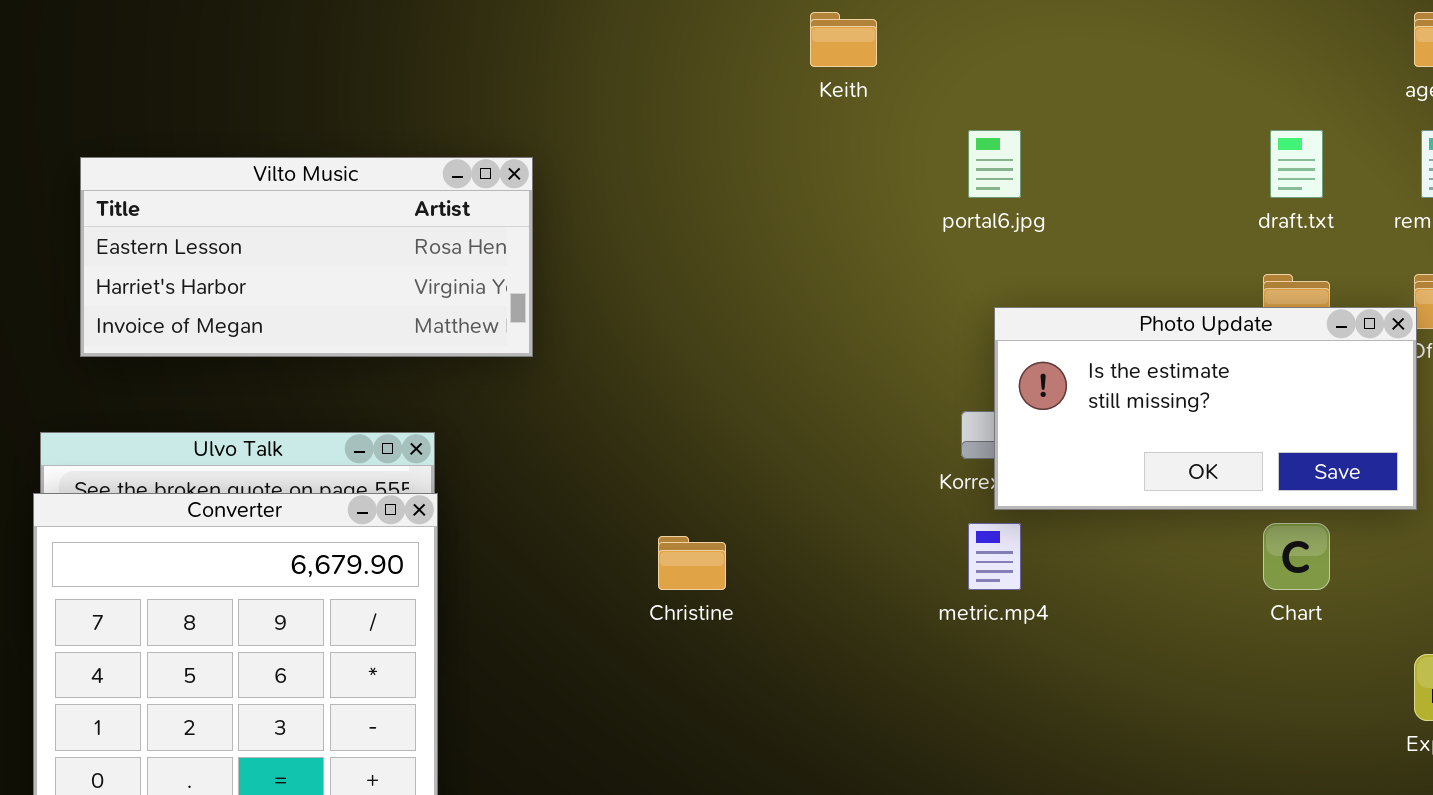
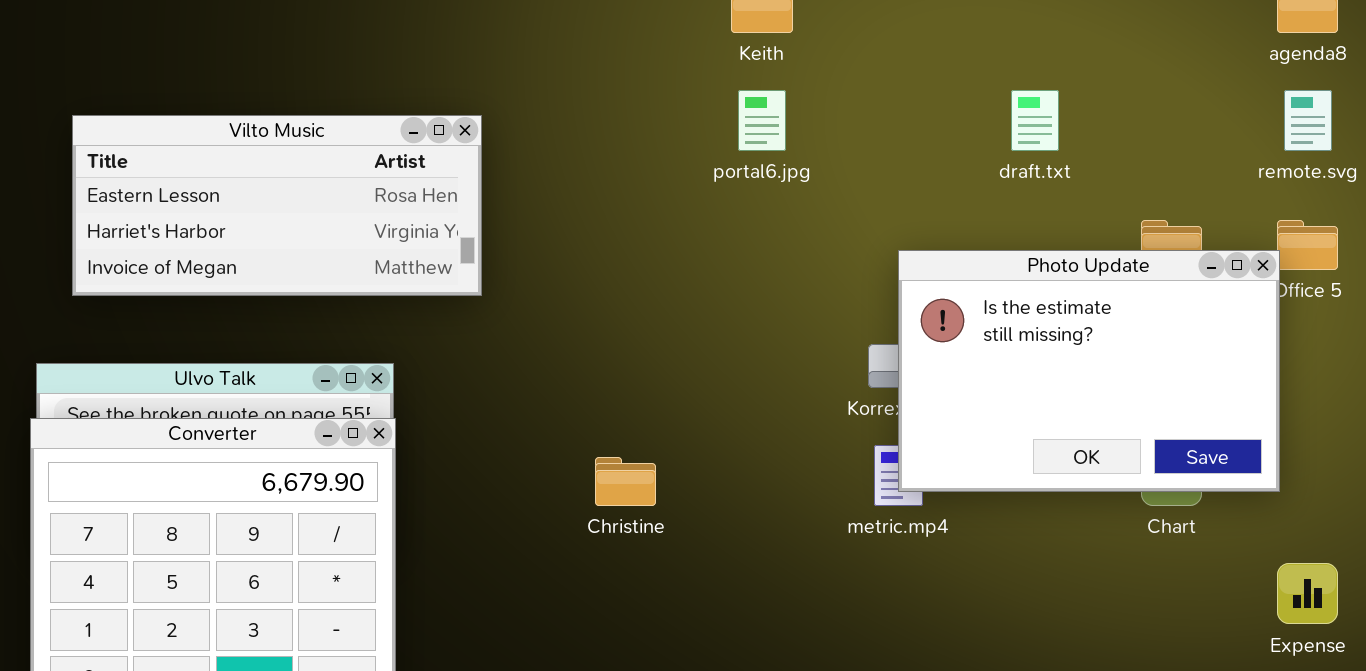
portal6.jpg: [968,130,1021,198] -> [738,90,786,151], moved
draft.txt: [1270,130,1323,198] -> [1011,90,1059,151], moved
Photo Update: [994,307,1417,510] -> [898,250,1280,492], resized

